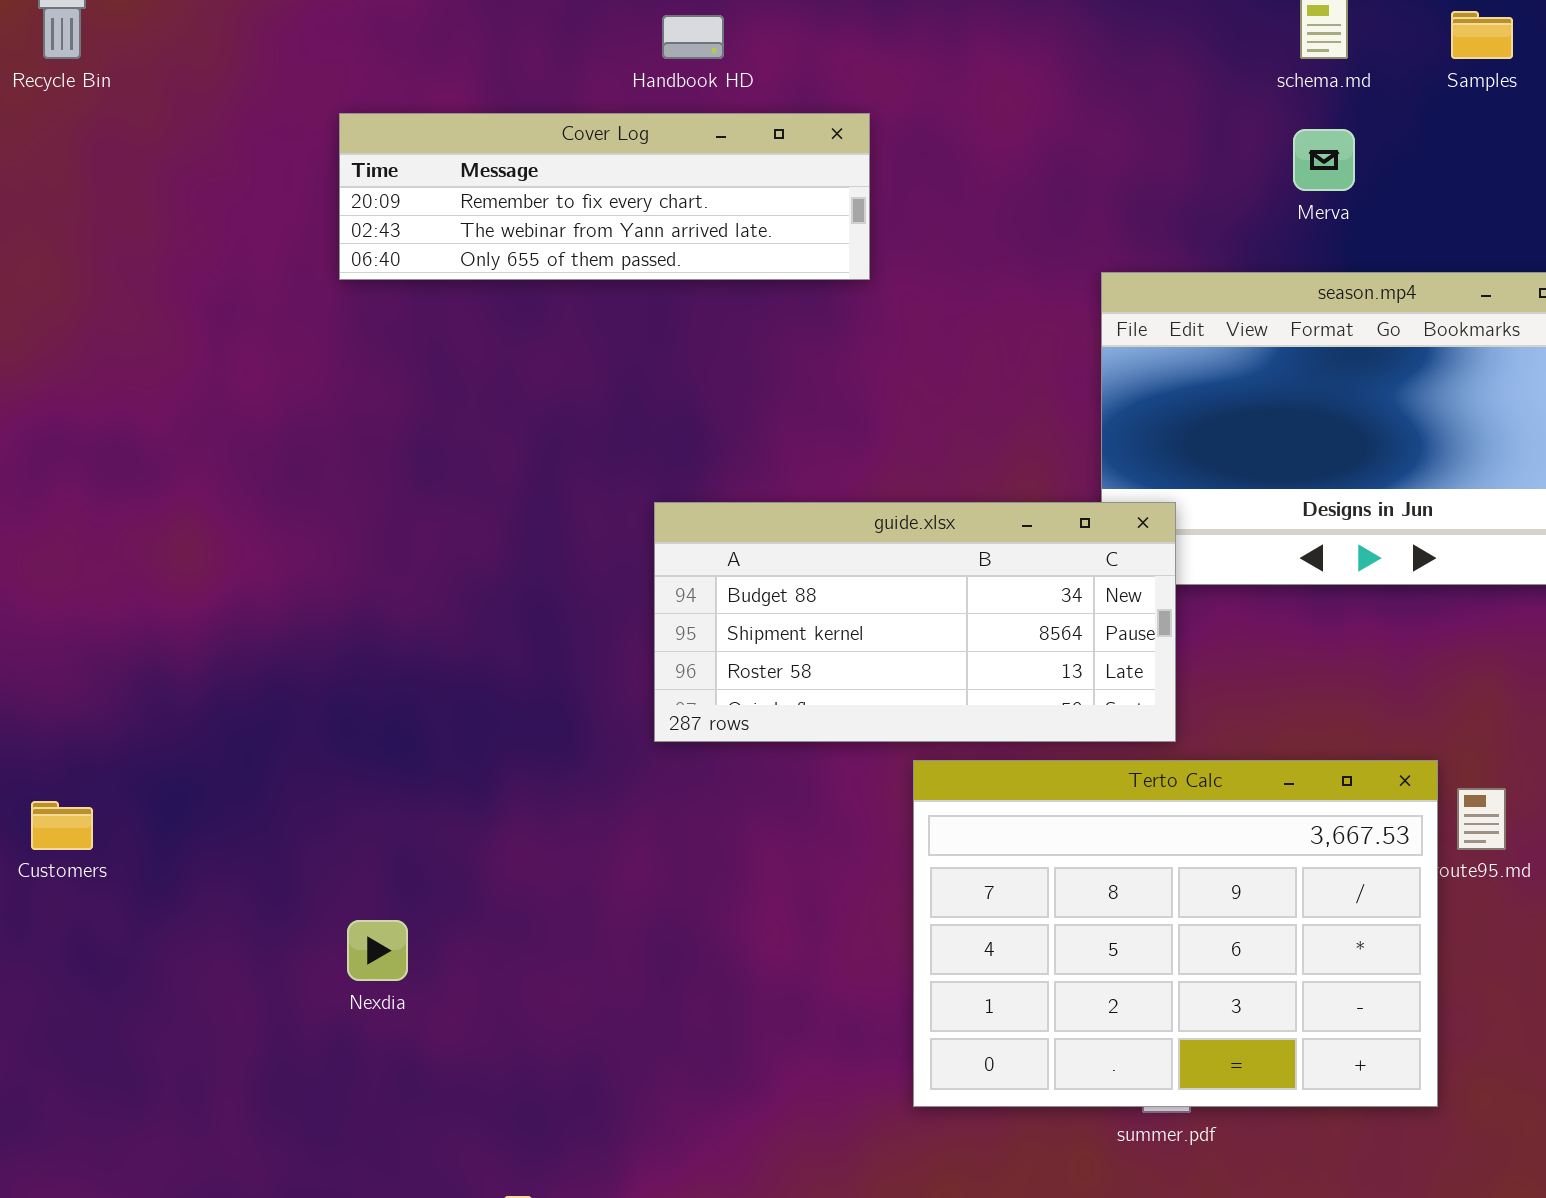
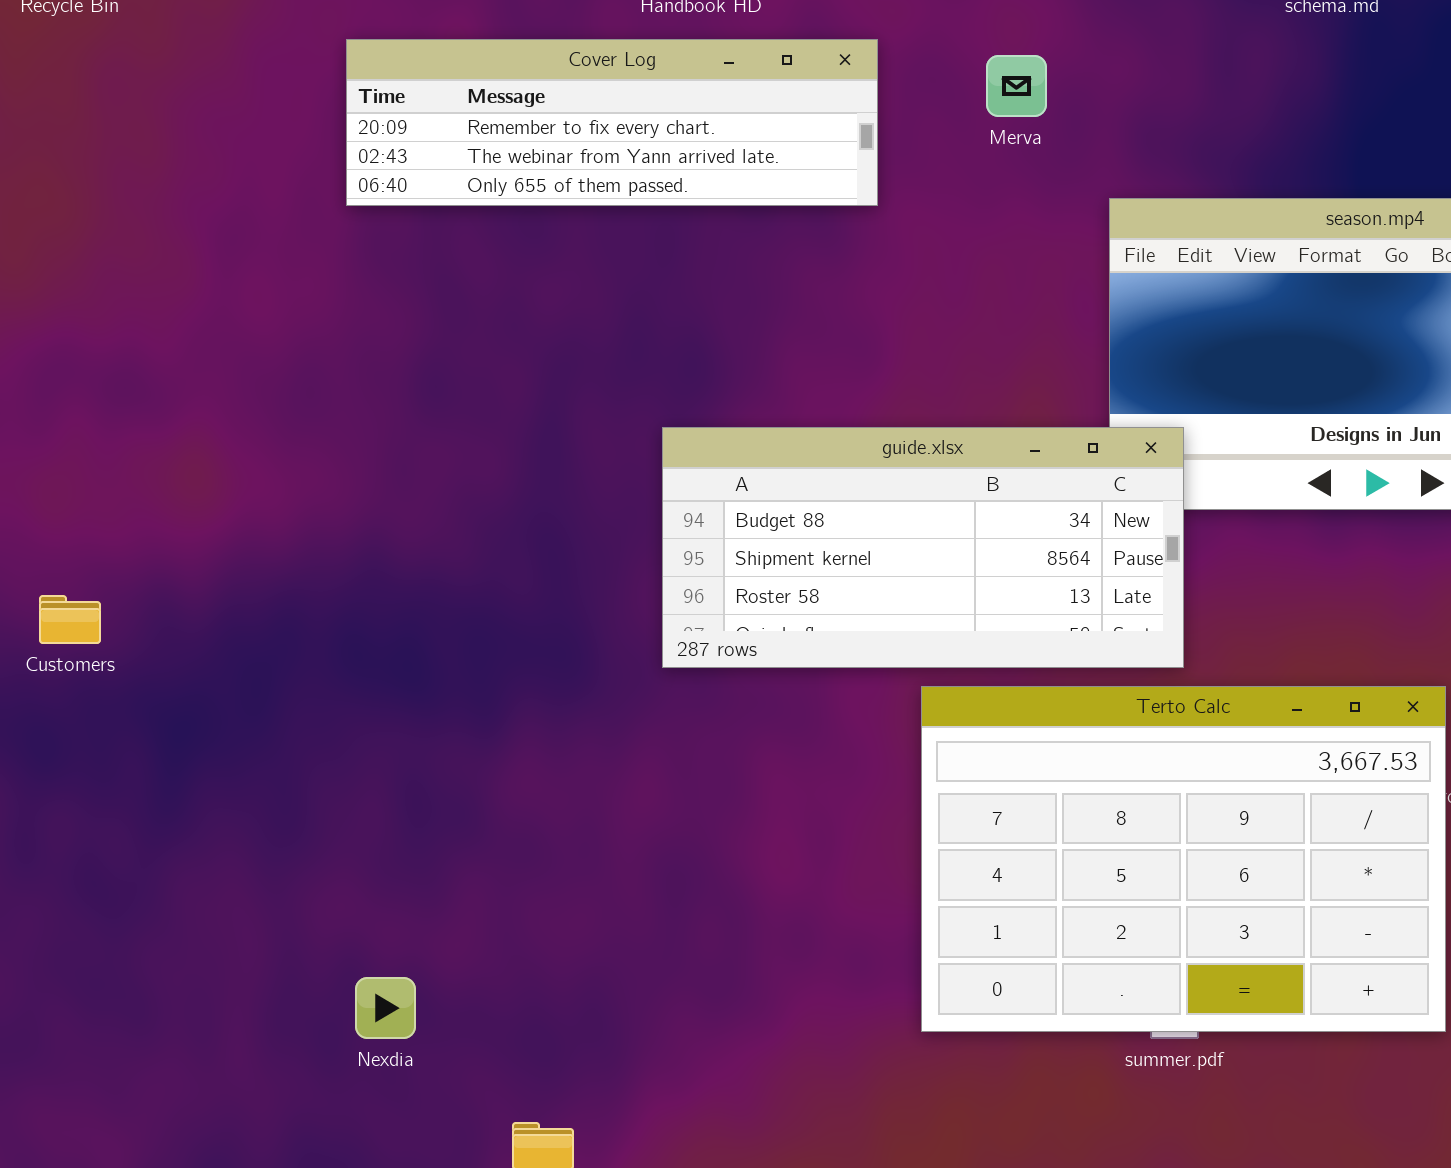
Merva: [1293,129,1355,191] -> [986,55,1047,117], moved
Customers: [31,801,93,850] -> [39,595,101,644], moved
Nexdia: [347,920,408,981] -> [355,977,416,1039], moved

